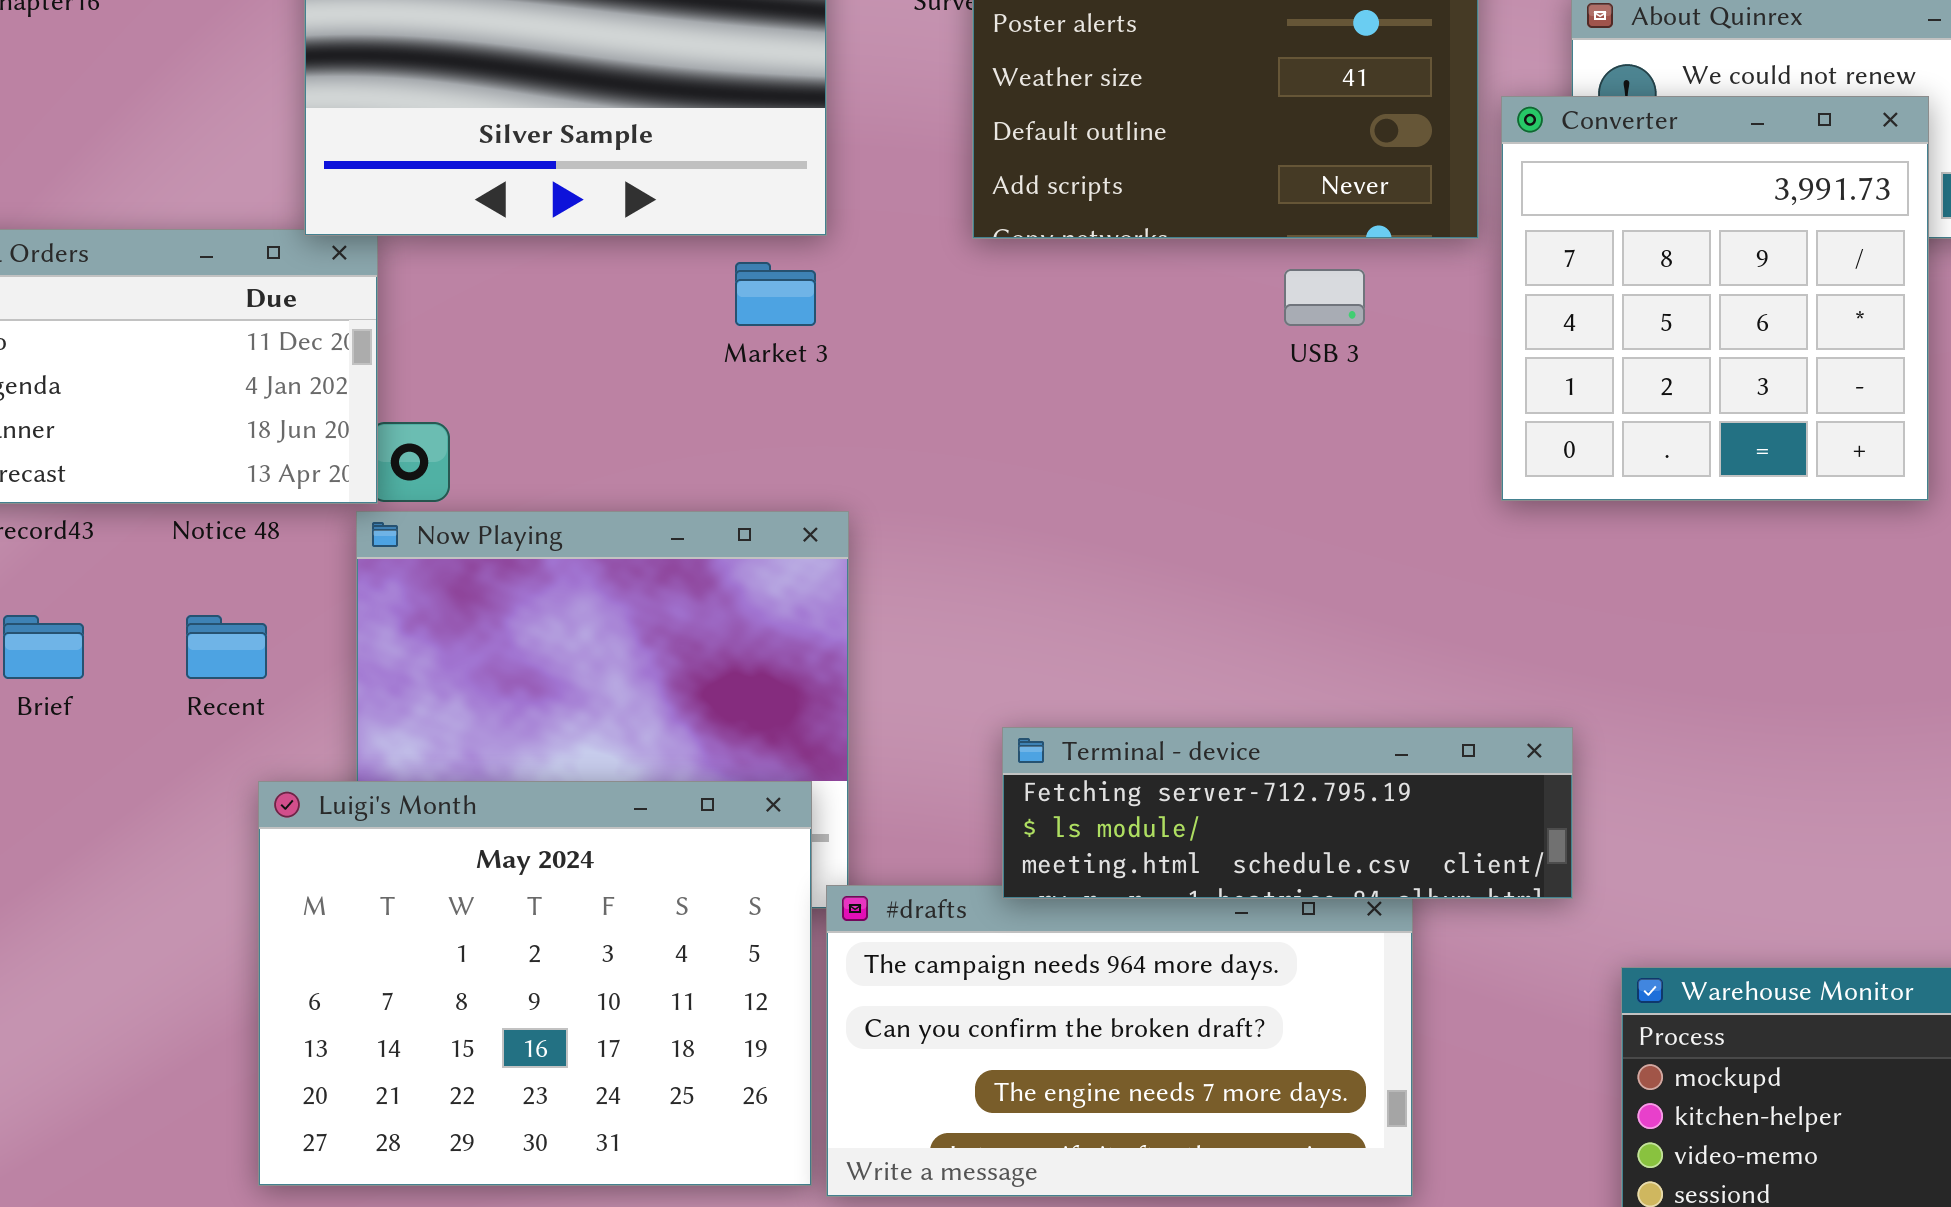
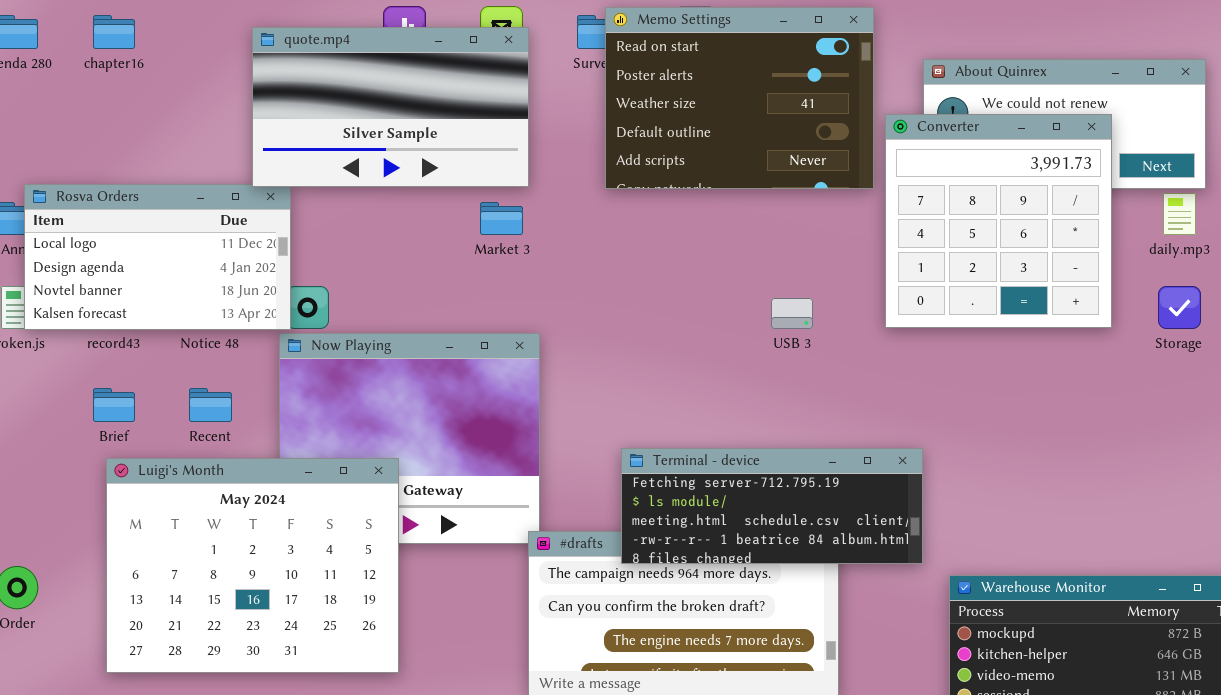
USB 3: [1284,269,1365,326] -> [771,298,813,329], moved
Terminal - device: [1002,727,1573,899] -> [621,448,923,564], resized
Luigi's Month: [258,781,812,1186] -> [106,458,399,673], moved

